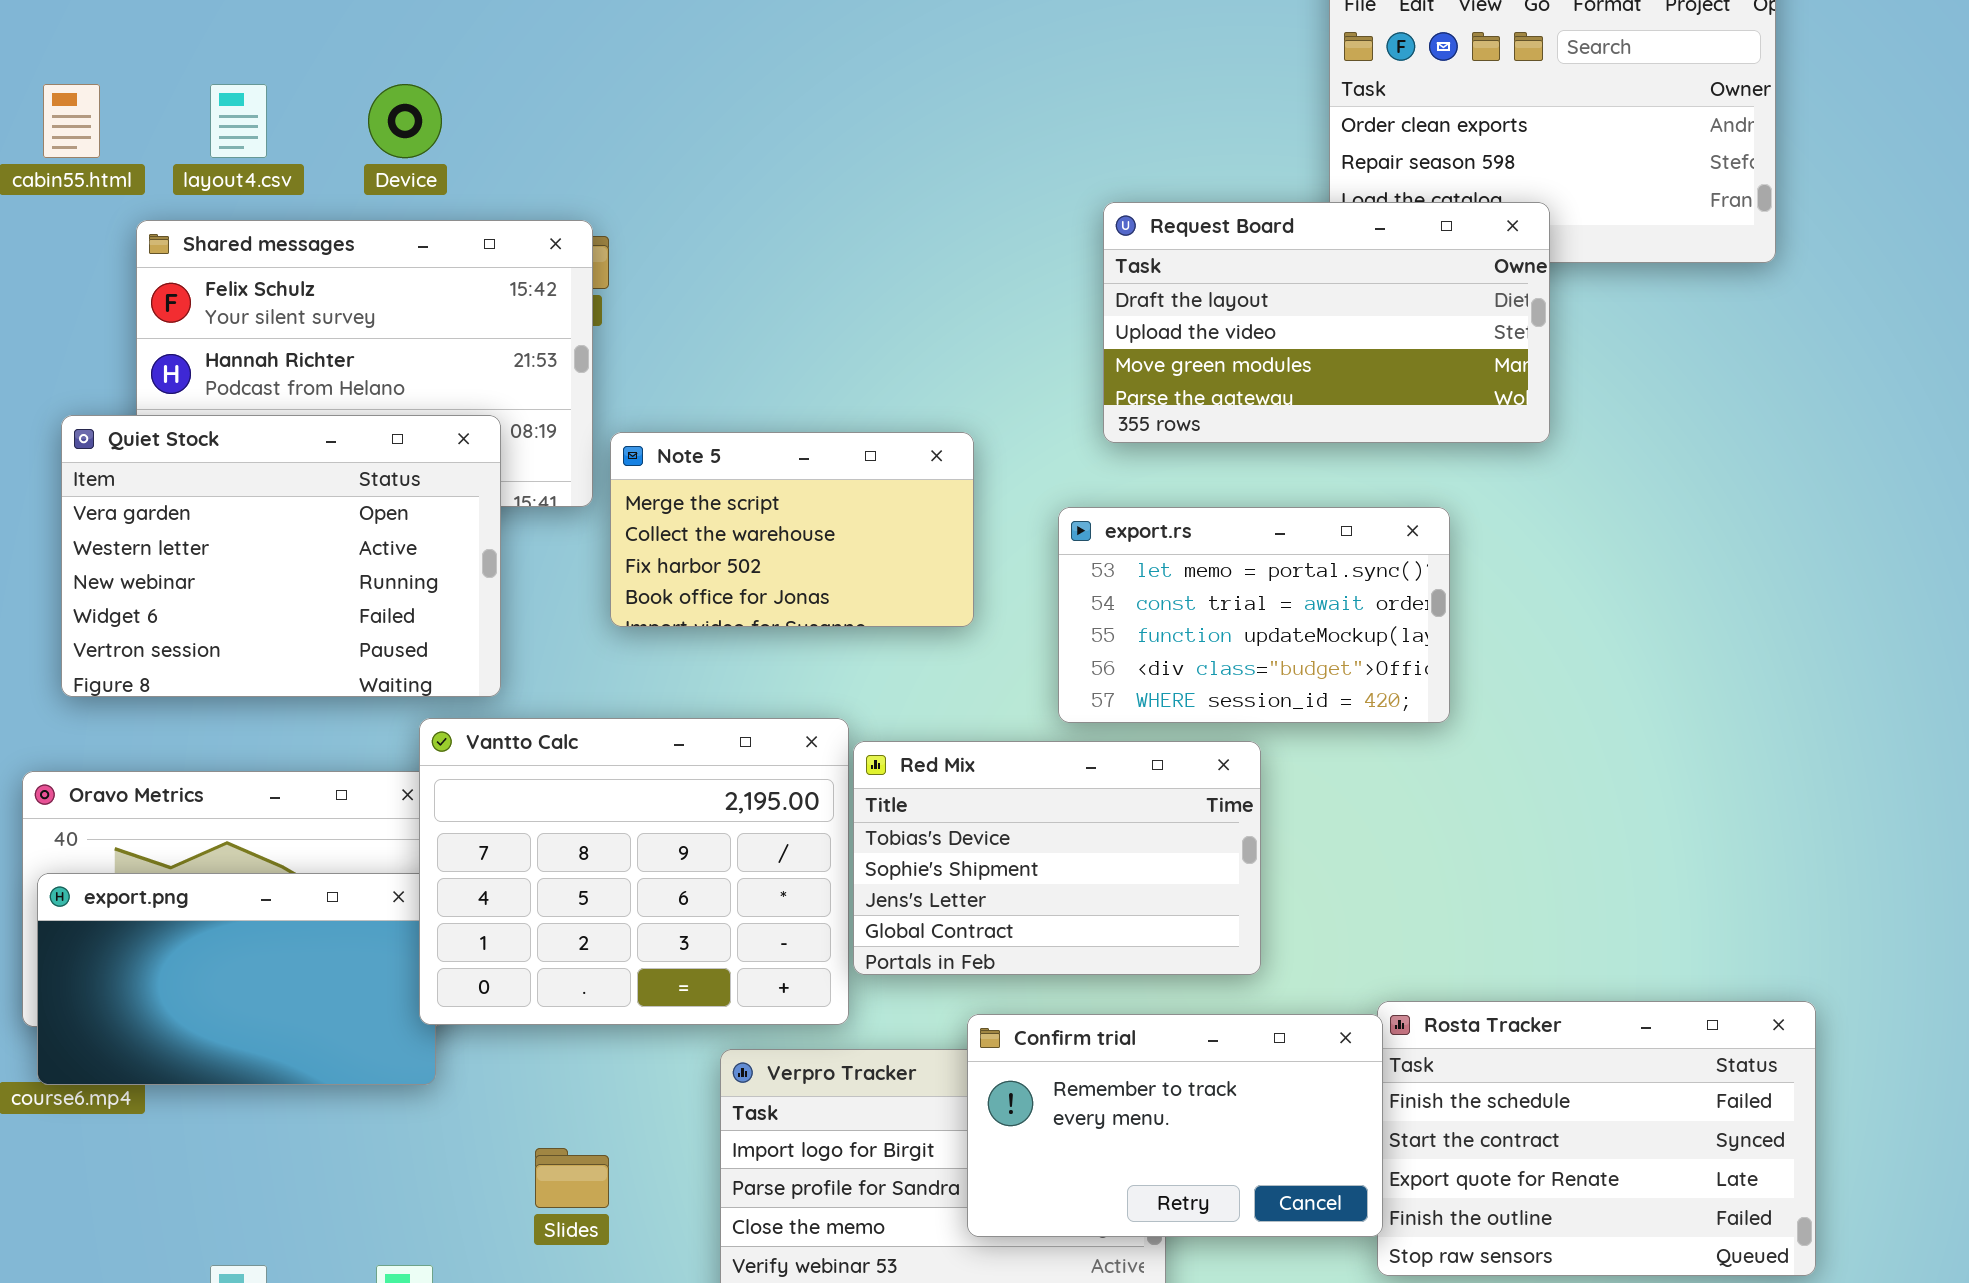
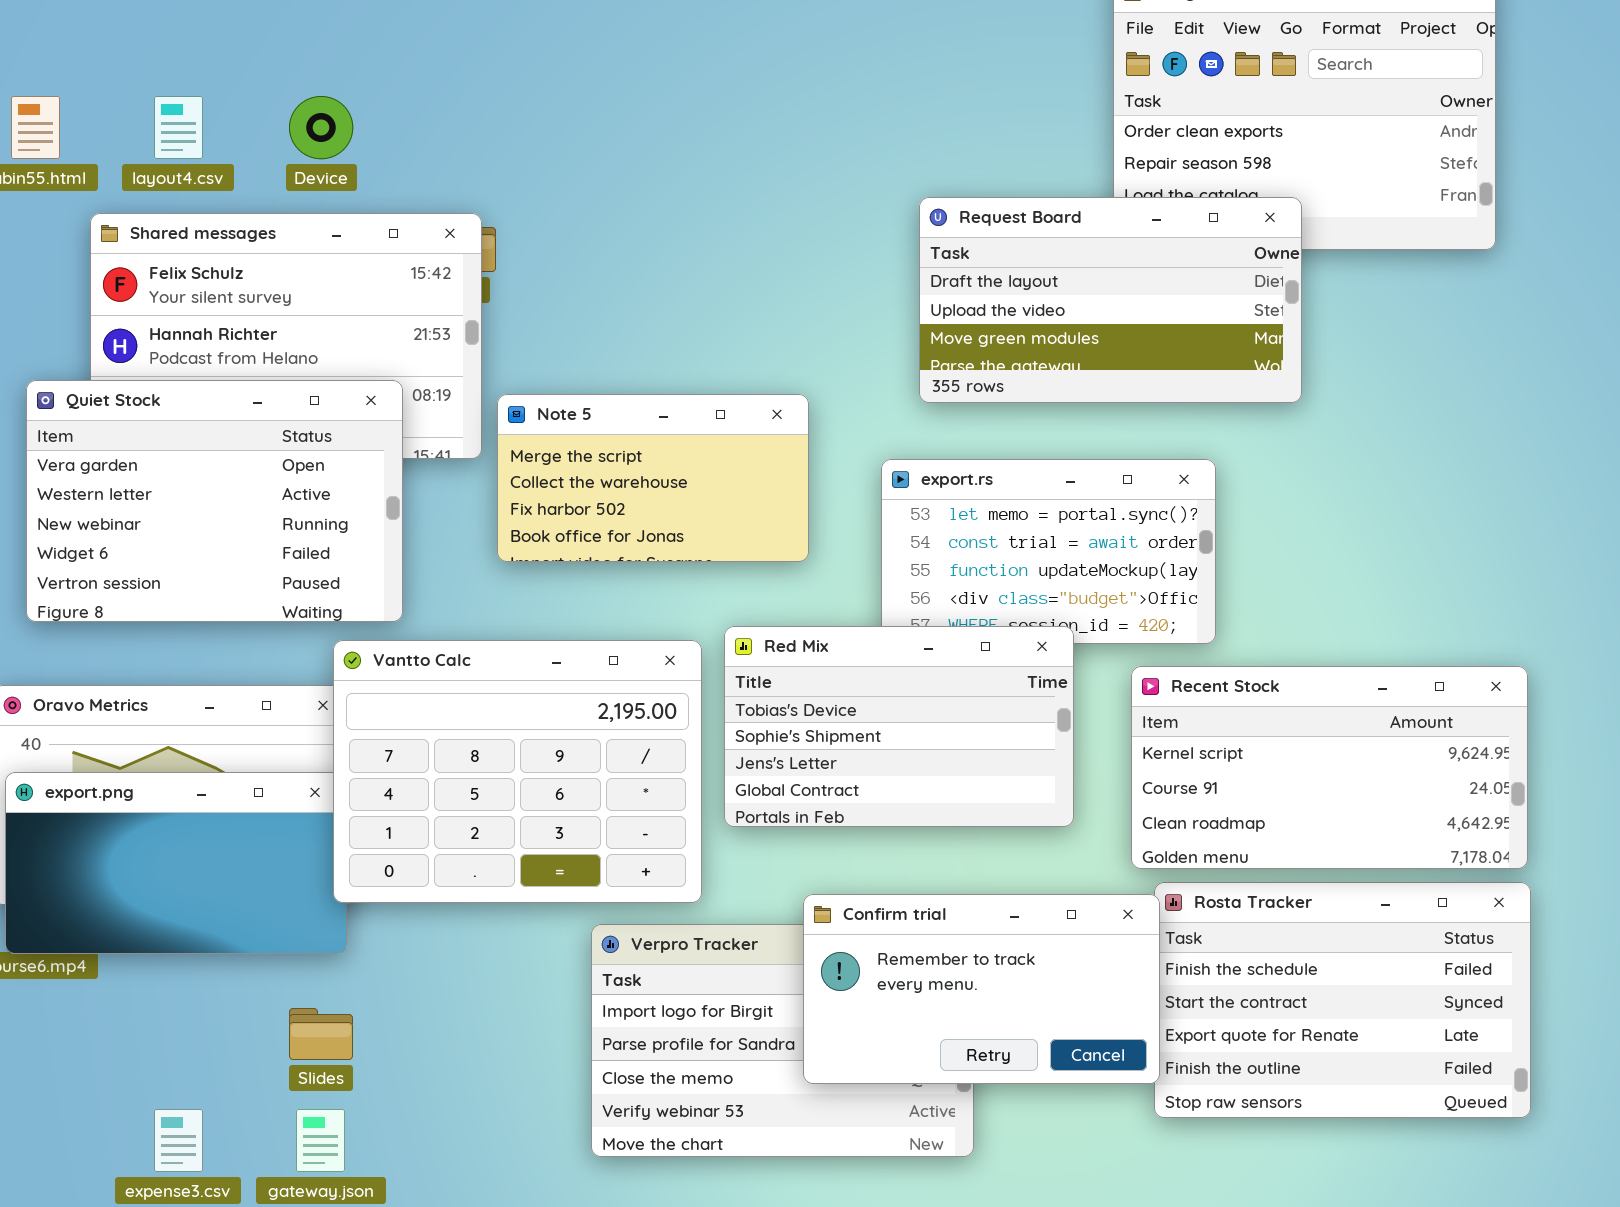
Red Mix: [853,741,1261,975] -> [724,626,1074,827], moved
Recent Stock: none -> [1131,666,1528,869], opened
Slides: [535,1148,609,1208] -> [289,1008,353,1060], moved

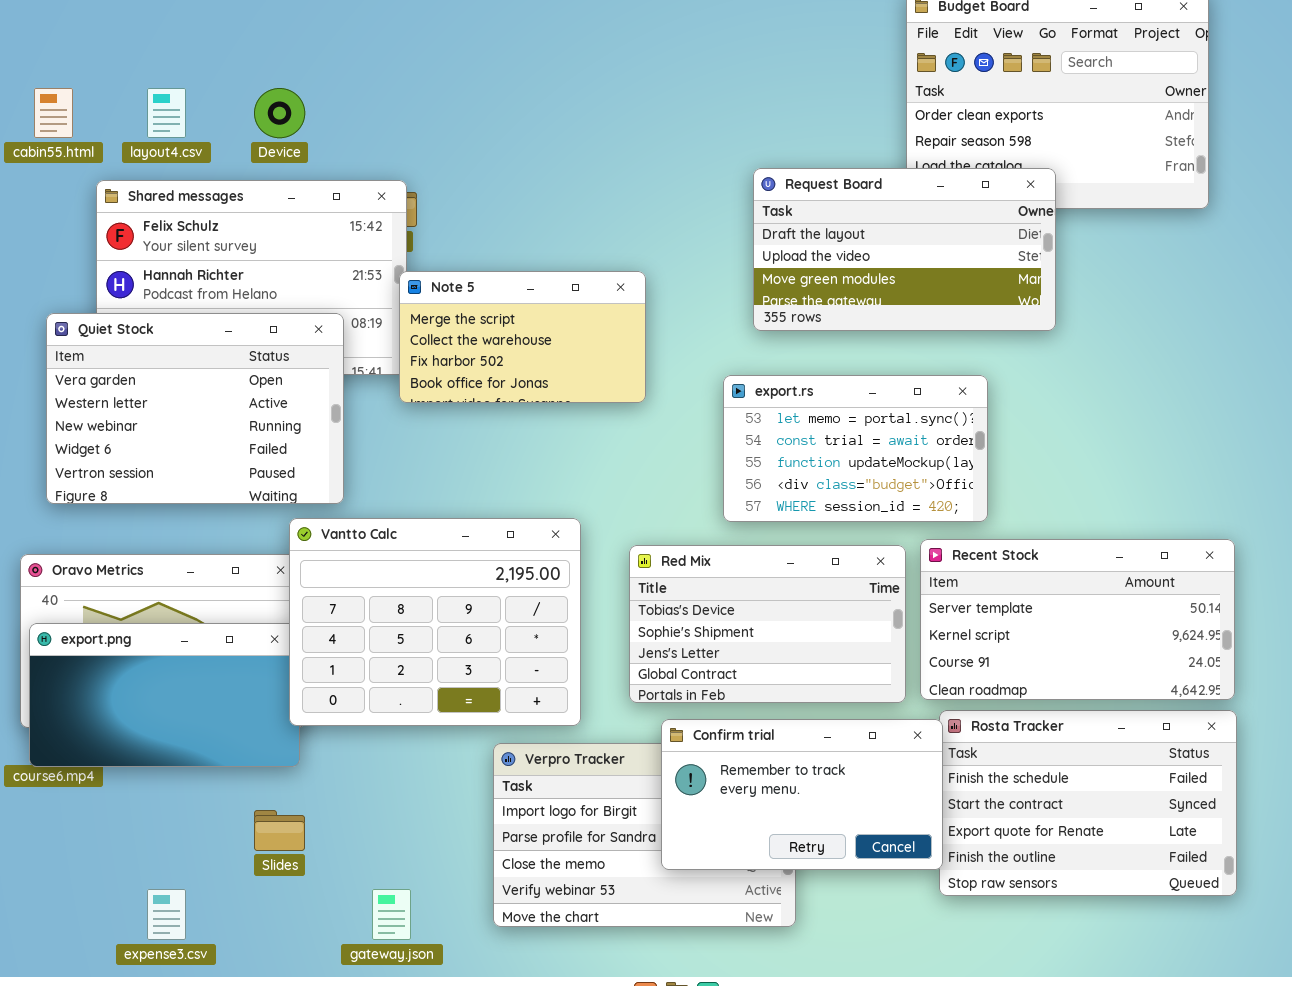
Note 5: [497,394,809,562] -> [399,271,646,403], moved
Red Mix: [724,626,1074,827] -> [629,545,906,703], moved
Recent Stock: [1131,666,1528,869] -> [920,539,1235,700], scrolled up 1 row
gateway.json: [296,1109,345,1172] -> [372,889,411,940], moved

